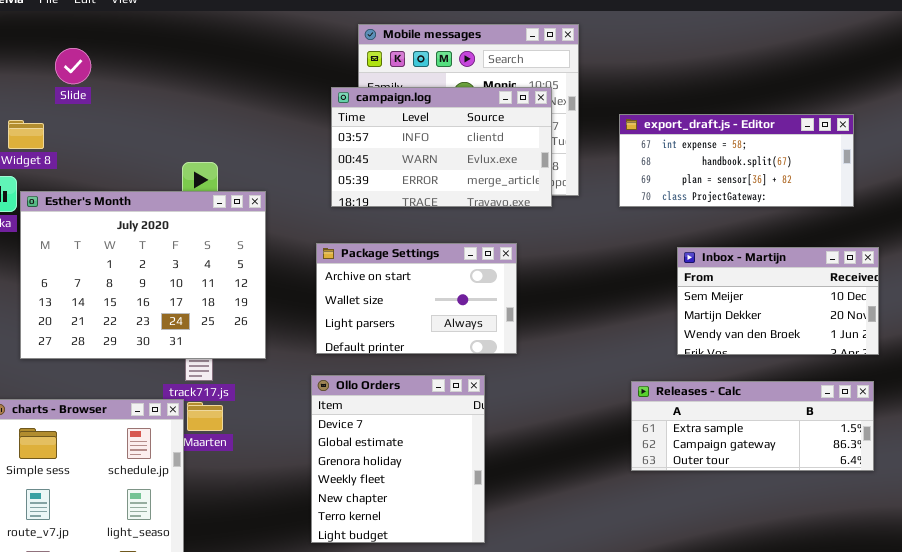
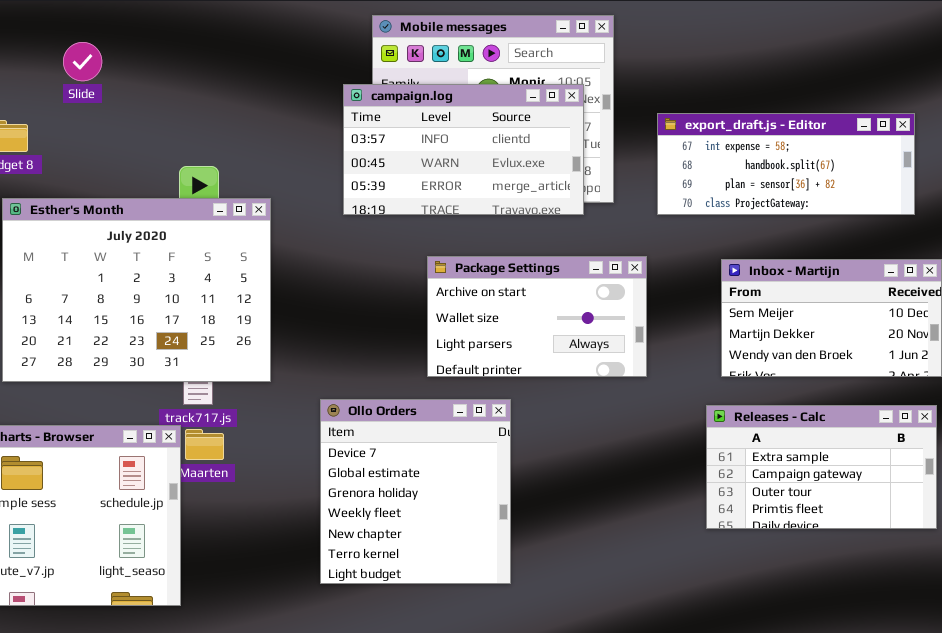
Slide: [55,48,91,84] -> [63,42,102,81], moved
Package Settings: [316,243,517,354] -> [427,256,647,377], moved
Releases - Calc: [631,381,874,471] -> [706,405,937,529], resized

